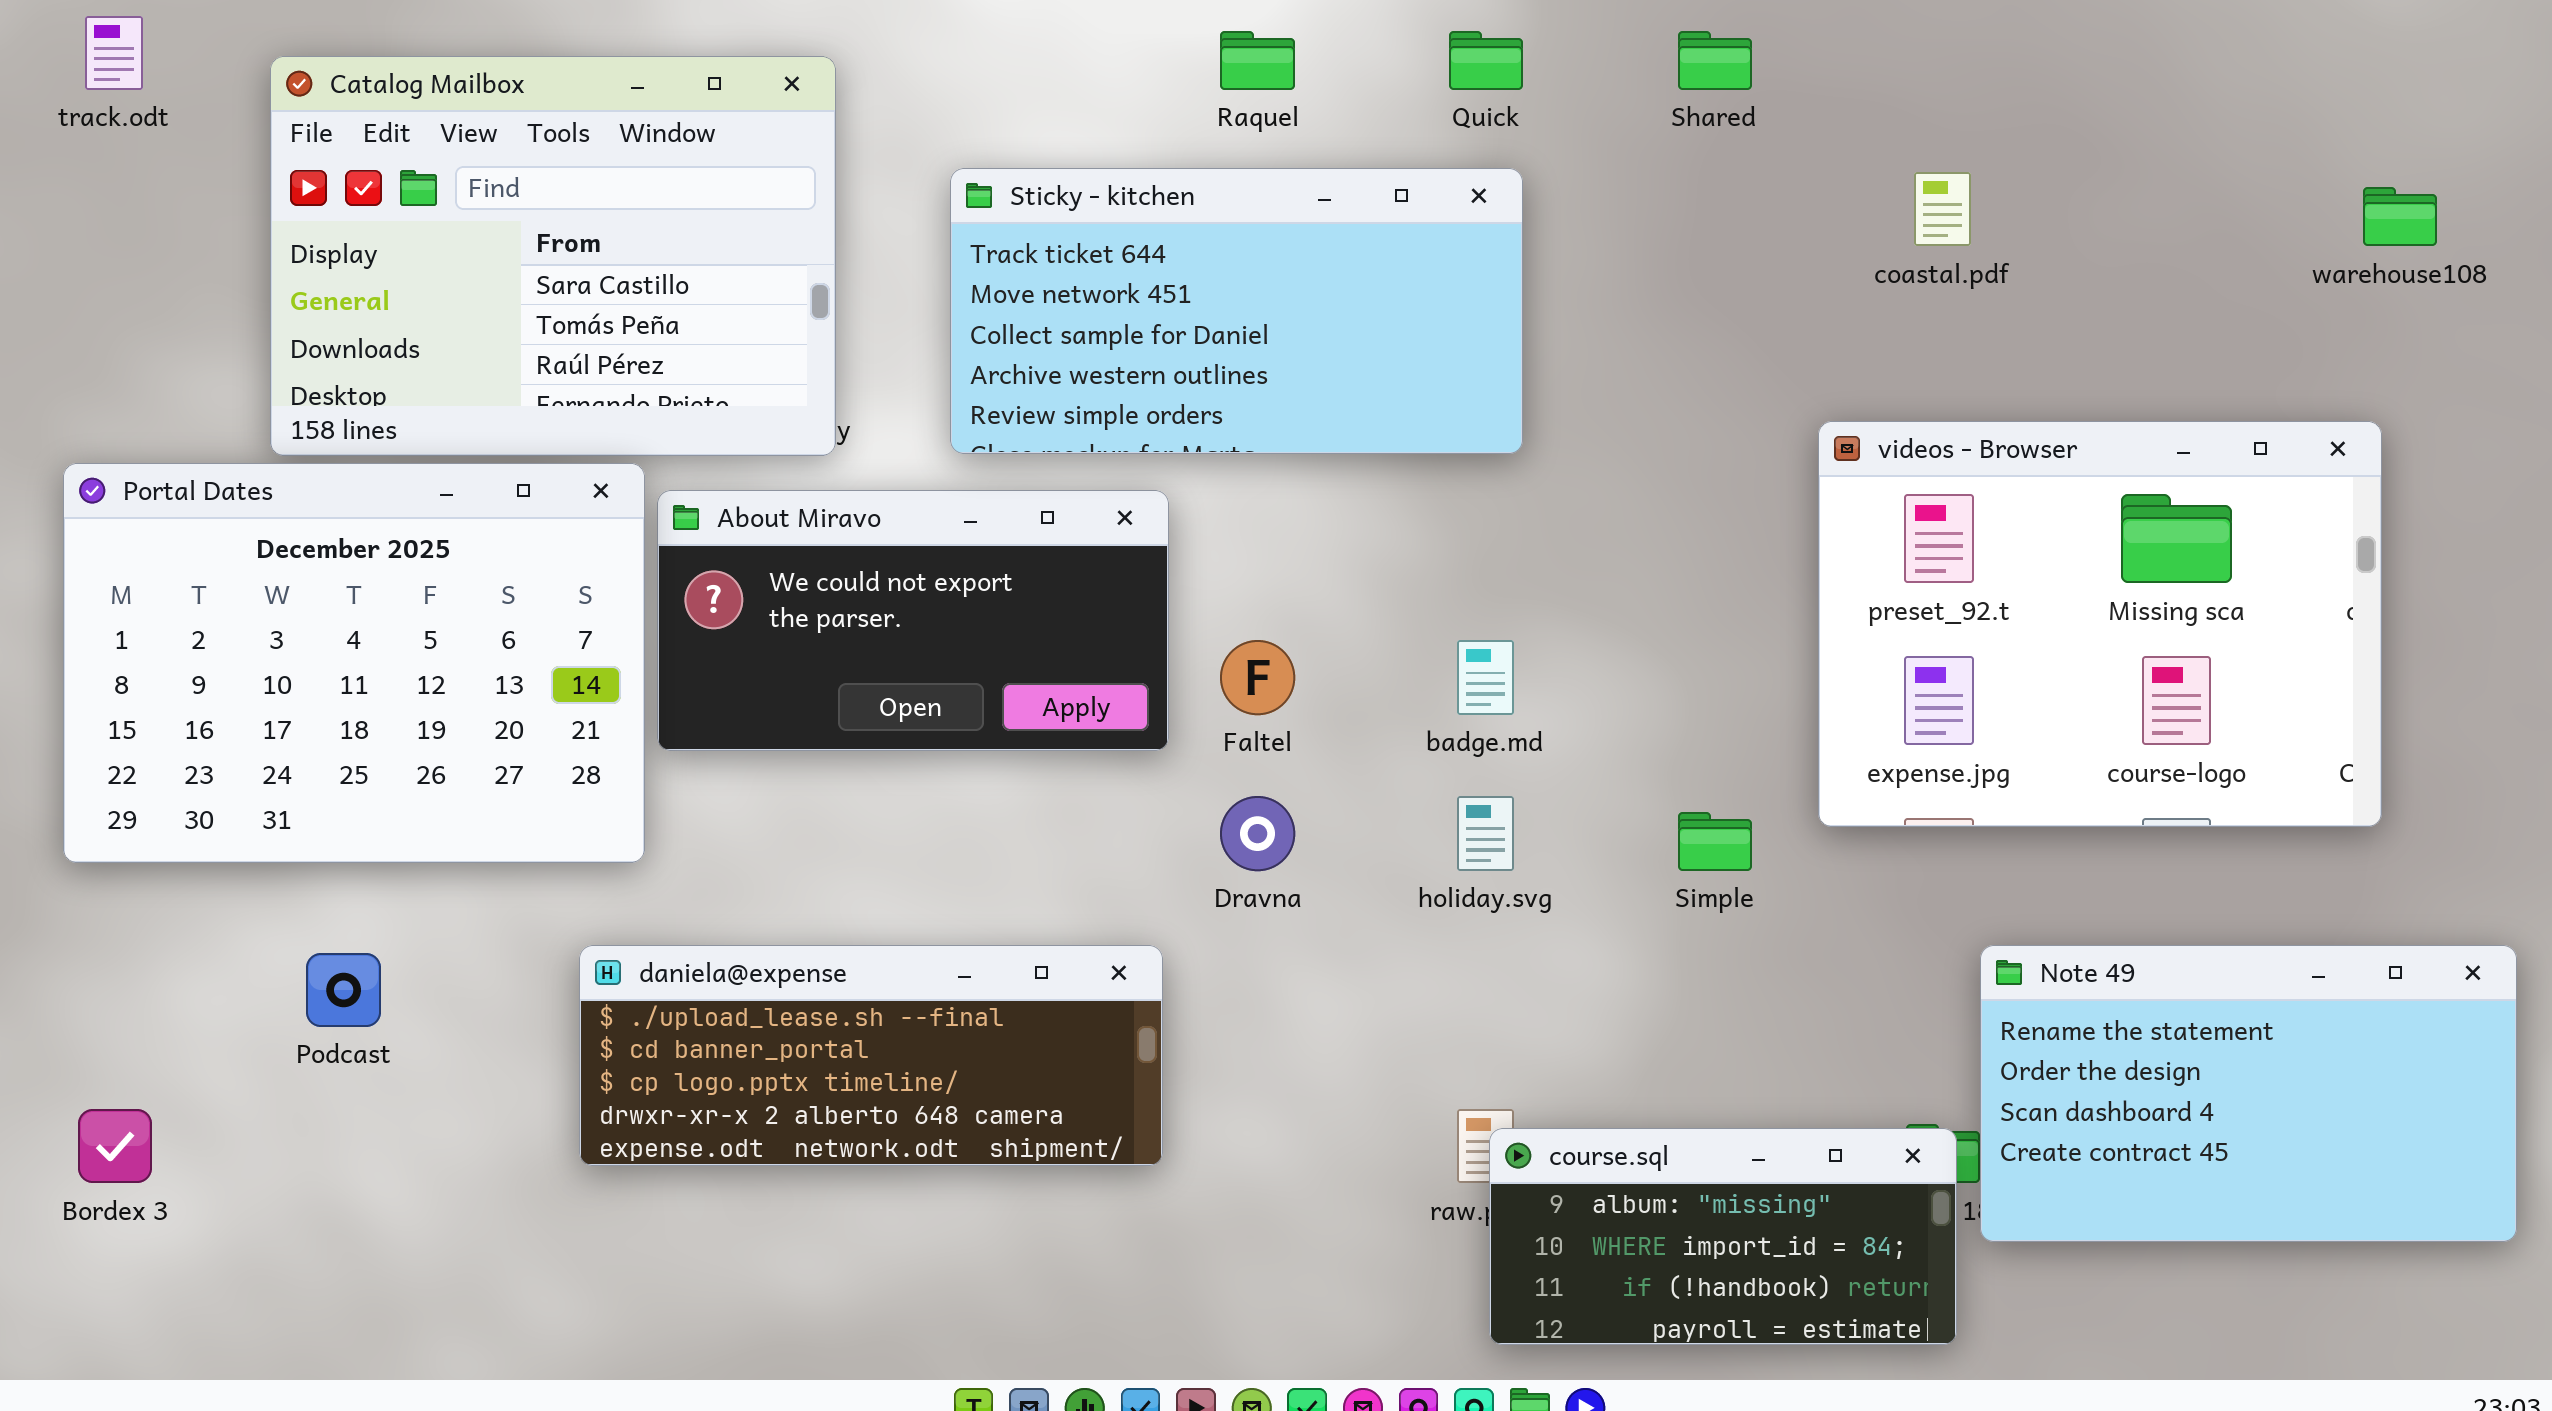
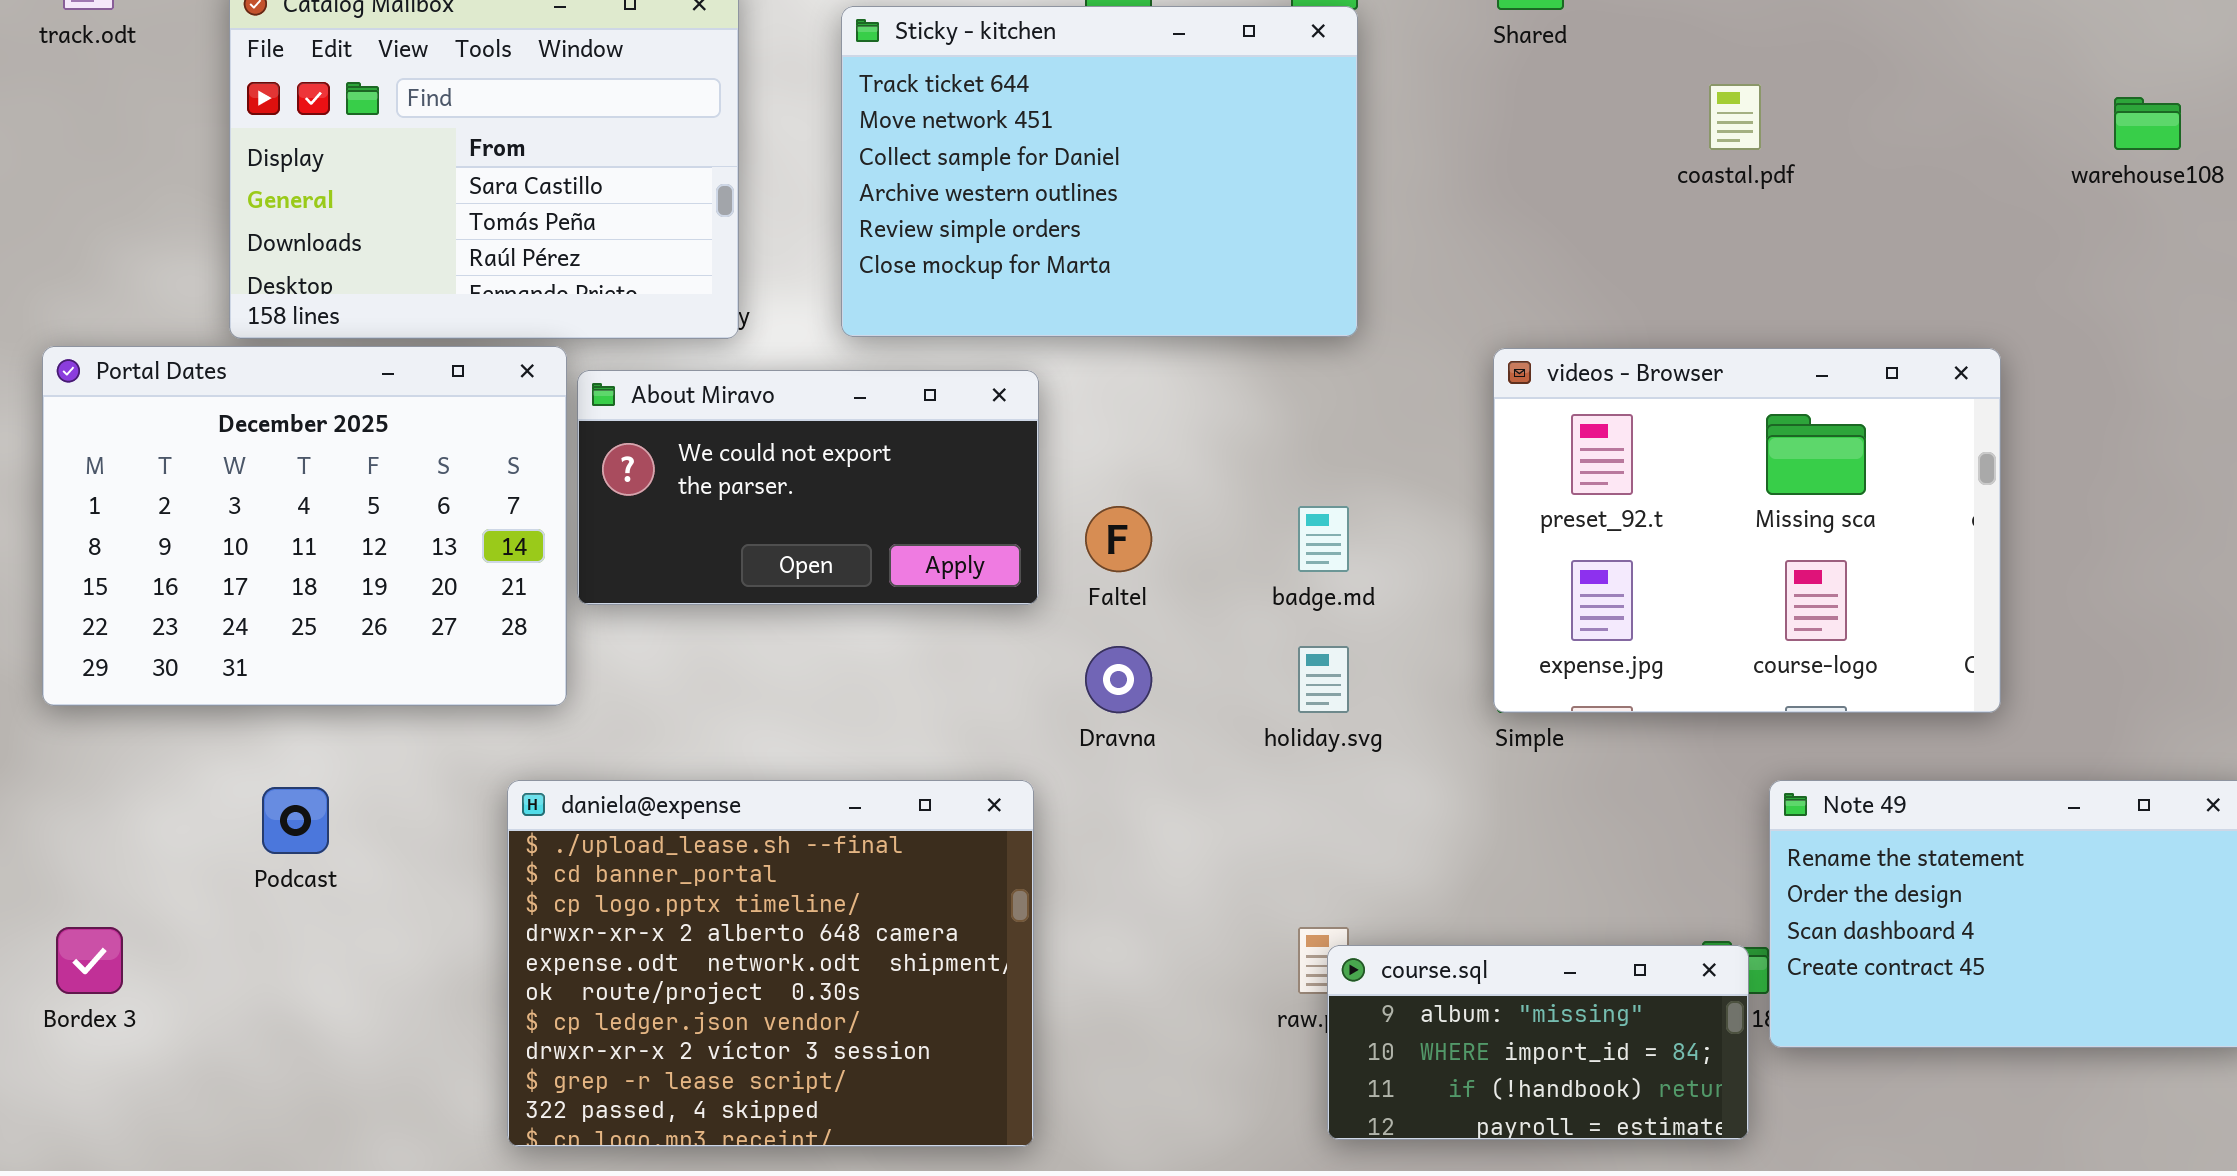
Sticky - kitchen: [950,168,1523,454] -> [841,6,1358,337], resized
videos - Browser: [1818,421,2382,827] -> [1493,348,2001,713], moved
daniela@expense: [579,945,1163,1166] -> [507,780,1034,1147], resized

